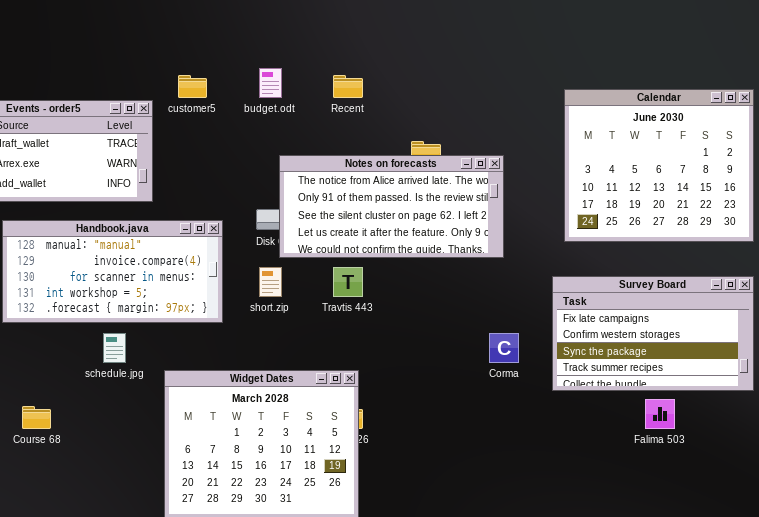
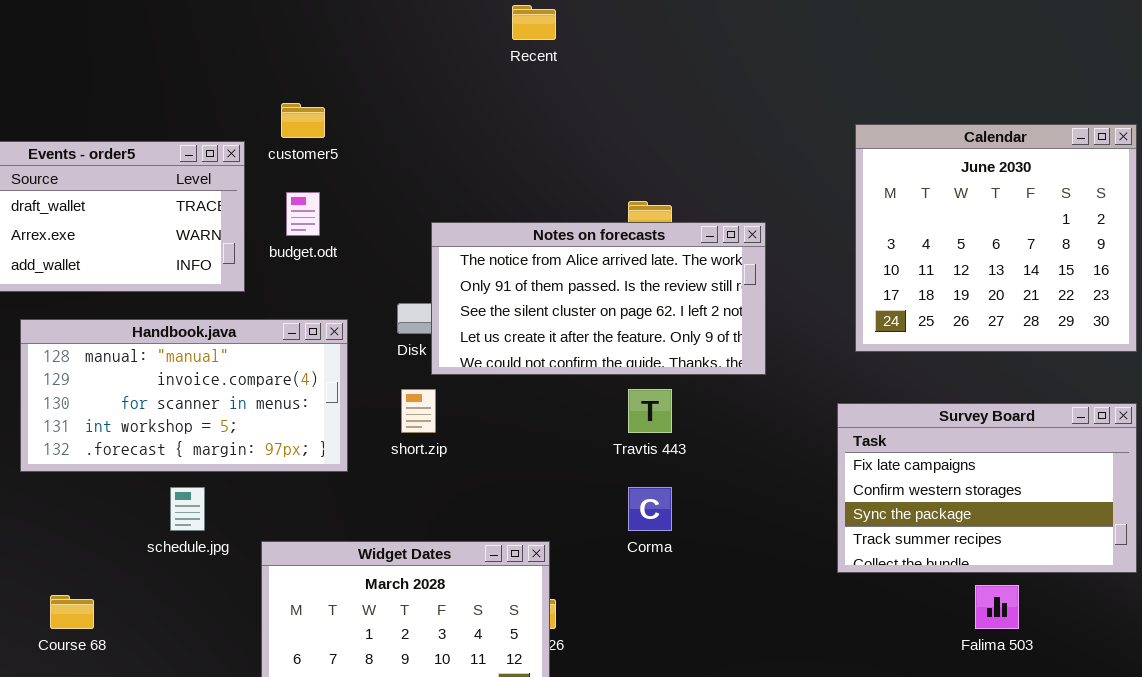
budget.odt: [259,68,282,98] -> [286,192,320,236], moved
Recent: [333,75,363,98] -> [512,5,556,40], moved
Travtis 443: [333,267,363,297] -> [628,389,672,433], moved
Corma: [489,333,519,363] -> [628,487,672,531], moved

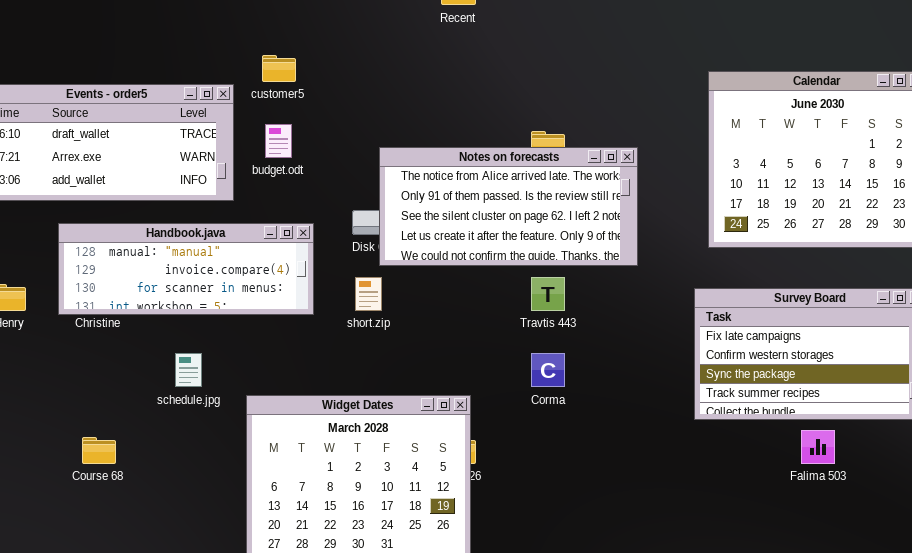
Handbook.java: [20,319,348,472] -> [58,223,314,315], resized

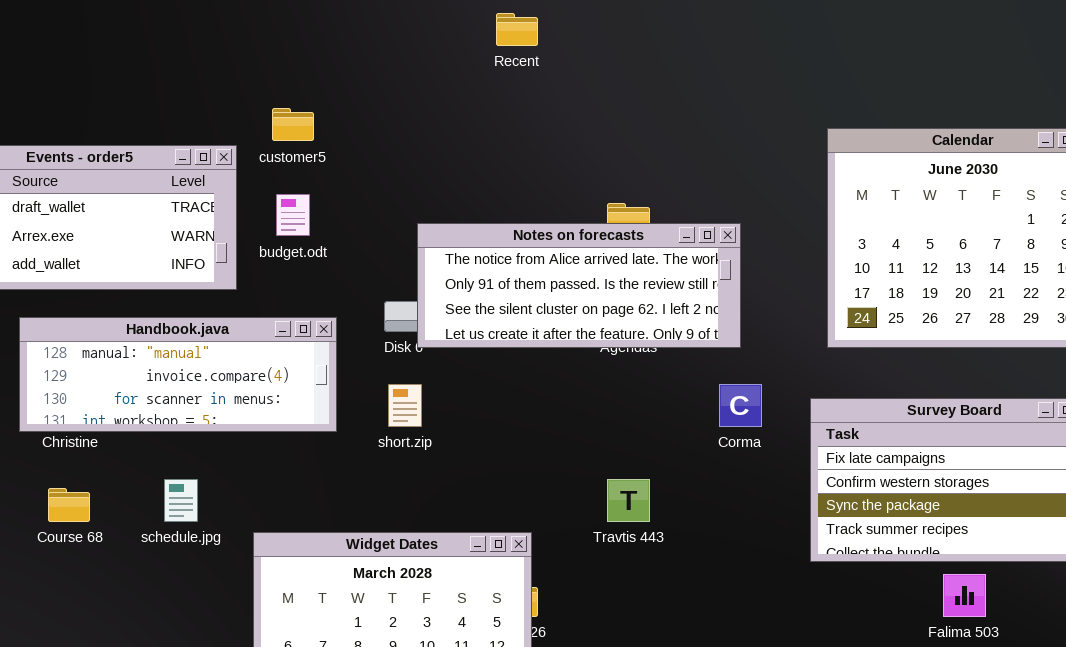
Notes on forecasts: [379,147,638,266] -> [417,223,741,348], resized
Travtis 443: [531,277,565,311] -> [607,479,650,522], moved
Corma: [531,353,565,387] -> [719,384,762,427], moved
Course 68: [82,437,116,464] -> [48,488,90,522], moved

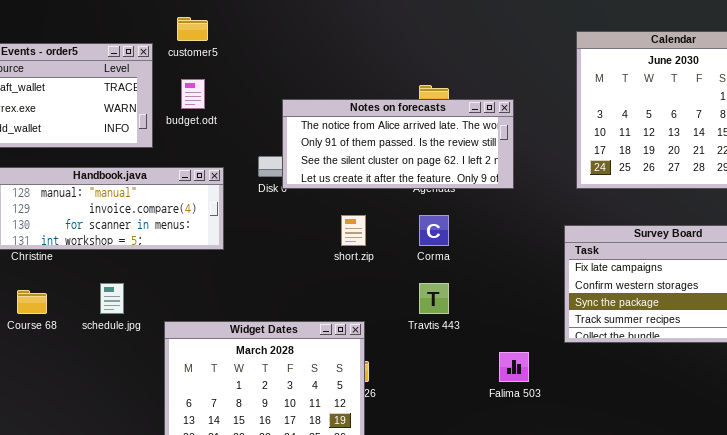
short.zip: [388,384,422,427] -> [341,215,366,246], moved
Corma: [719,384,762,427] -> [419,215,449,246], moved
Falima 503: [943,574,986,617] -> [499,352,529,382], moved

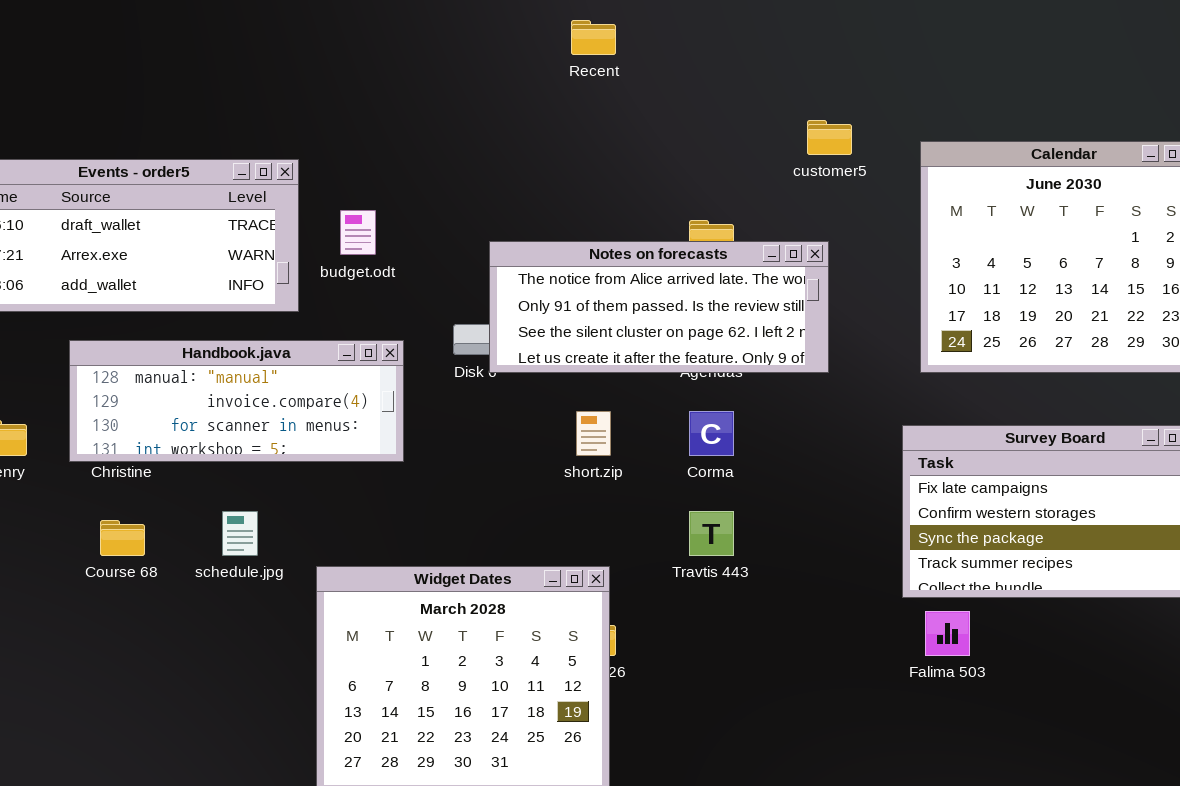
customer5: [177,17,208,41] -> [807,120,852,155], moved
Falima 503: [499,352,529,382] -> [925,611,970,656], moved

